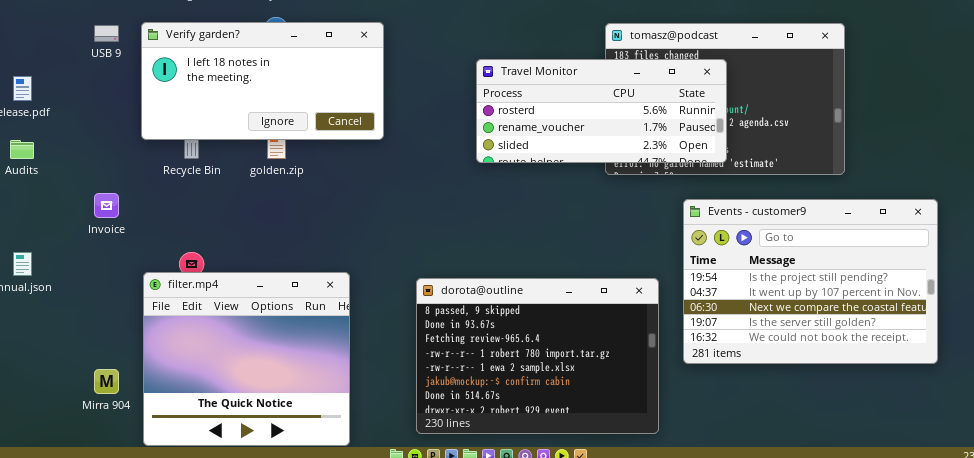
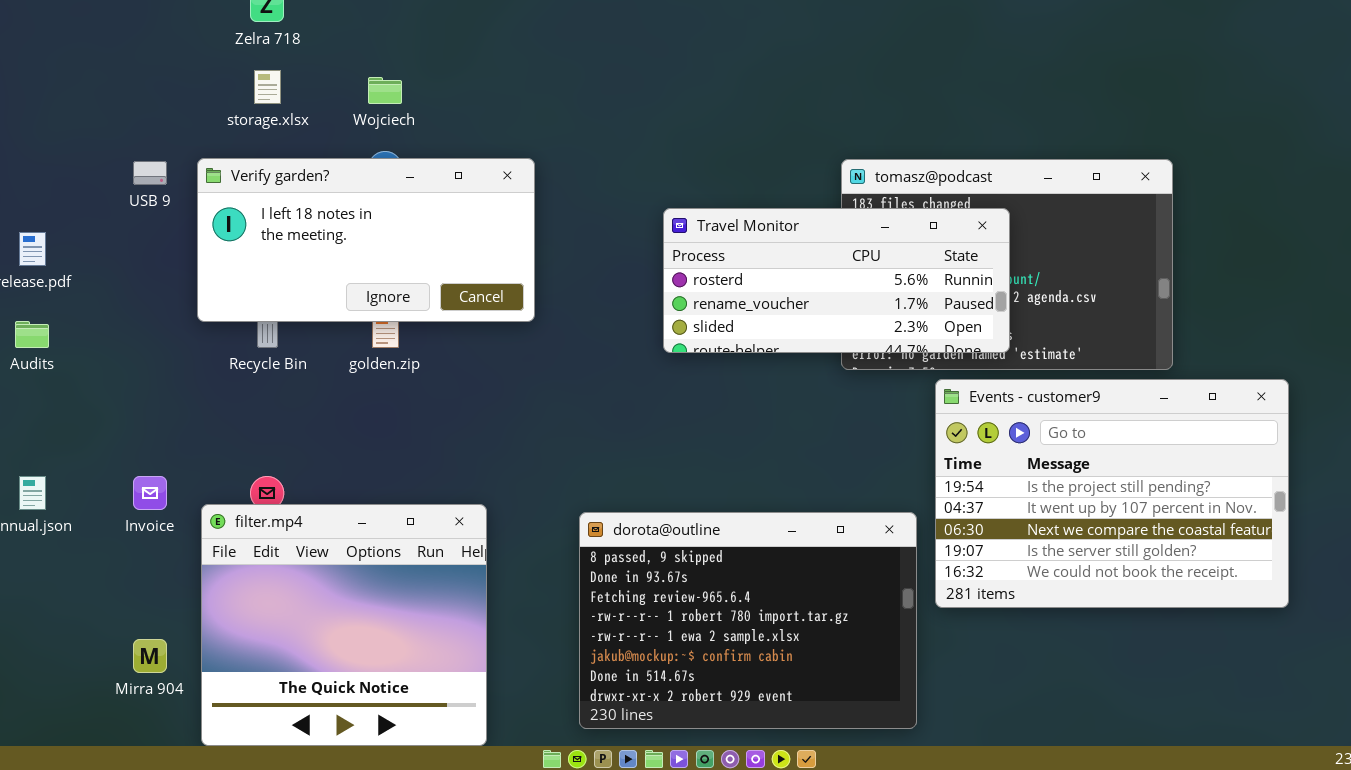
Invoice: [94,193,119,218] -> [133,476,167,510], moved
Events - customer9: [683,199,938,364] -> [935,379,1289,608], moved

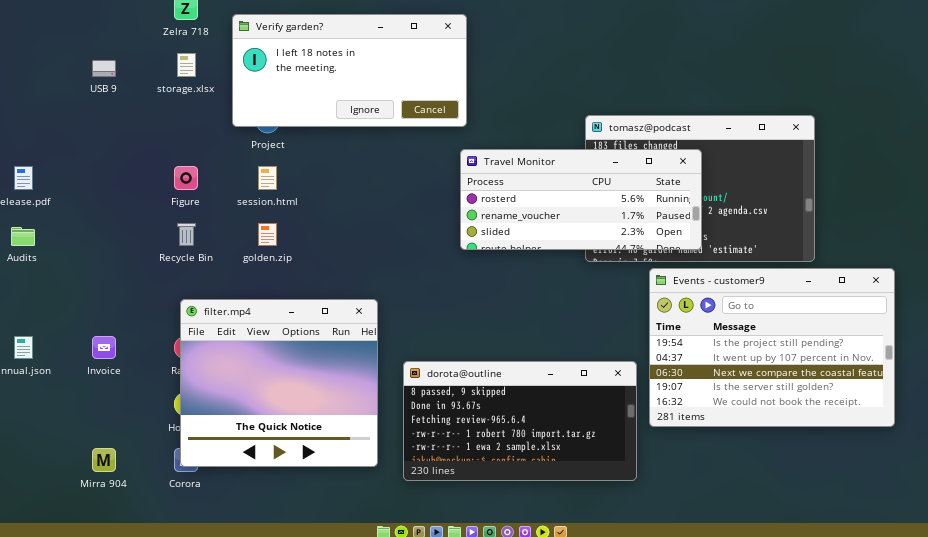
Verify garden?: [197,158,535,322] -> [232,14,467,127], moved
USB 9: [133,161,167,185] -> [92,60,116,77], moved
filter.mp4: [201,504,487,746] -> [180,299,378,467], moved
dorota@outline: [579,512,917,729] -> [403,361,637,481], resized

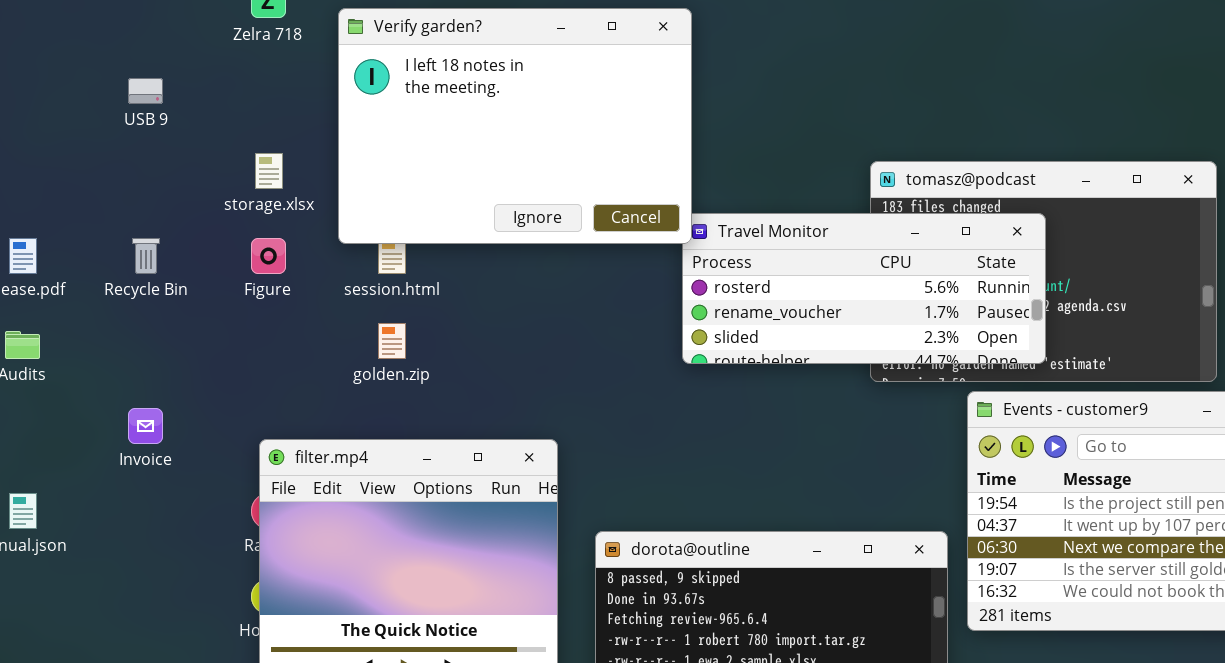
Verify garden?: [232,14,467,127] -> [338,8,692,244], resized
storage.xlsx: [177,53,196,77] -> [255,153,283,189], moved
Recycle Bin: [177,223,196,246] -> [132,238,160,274], moved
Invoice: [92,336,116,359] -> [128,408,163,444], moved

